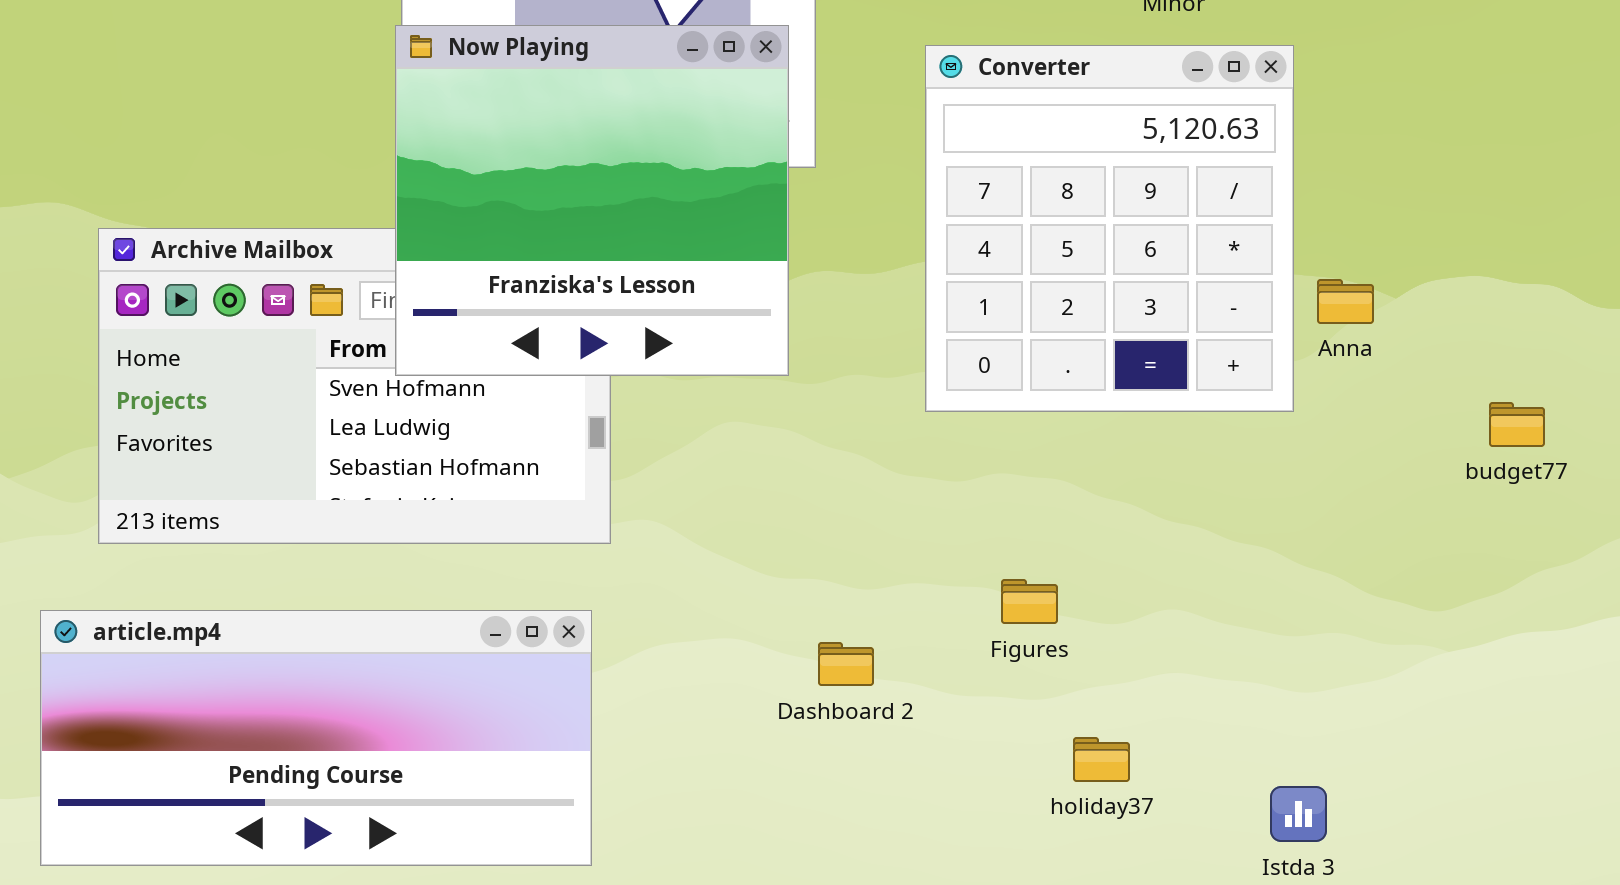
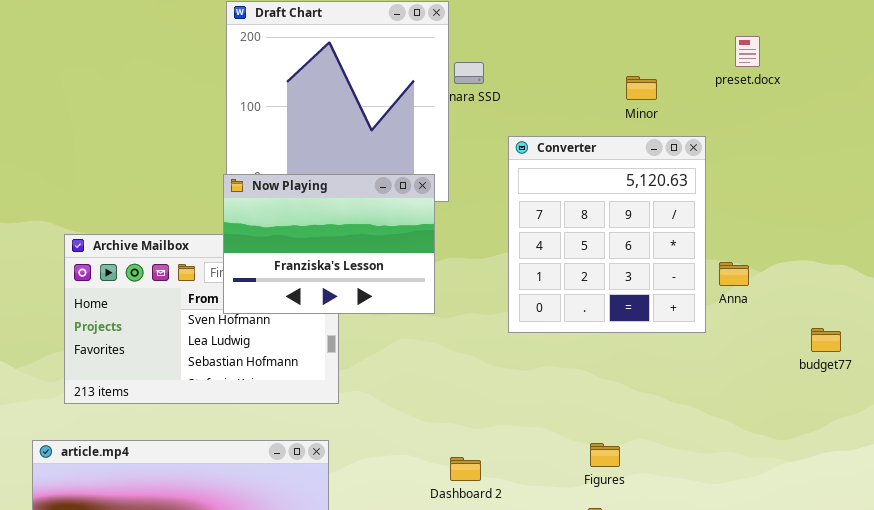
Now Playing: [395,25,789,376] -> [223,174,435,314], resized
Figures: [1001,579,1058,624] -> [590,443,620,467], moved

